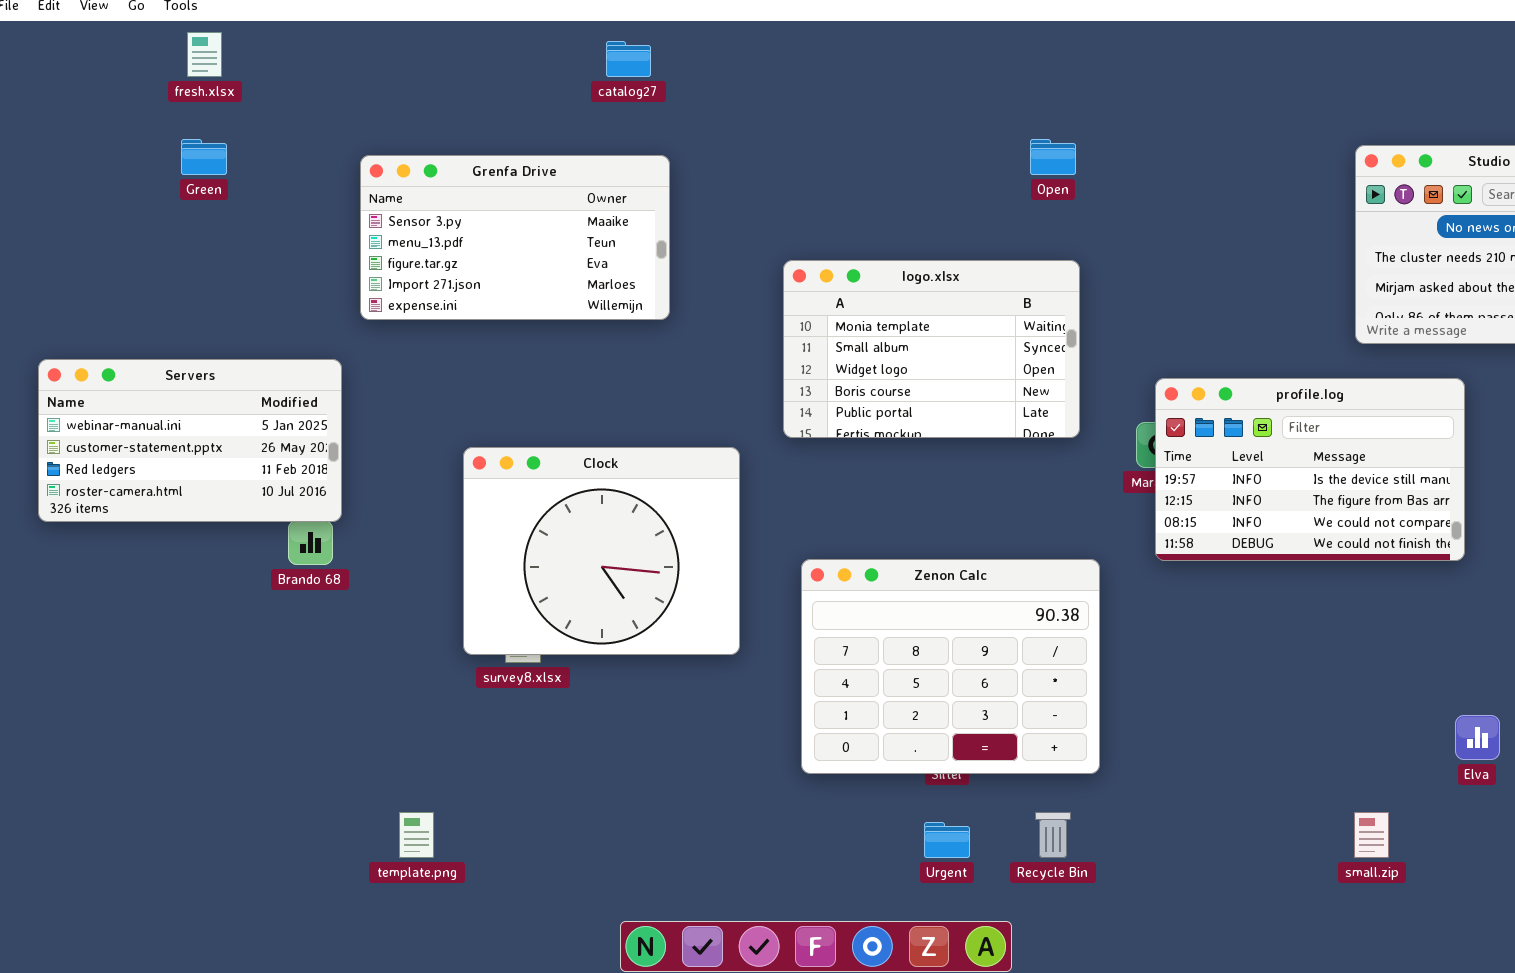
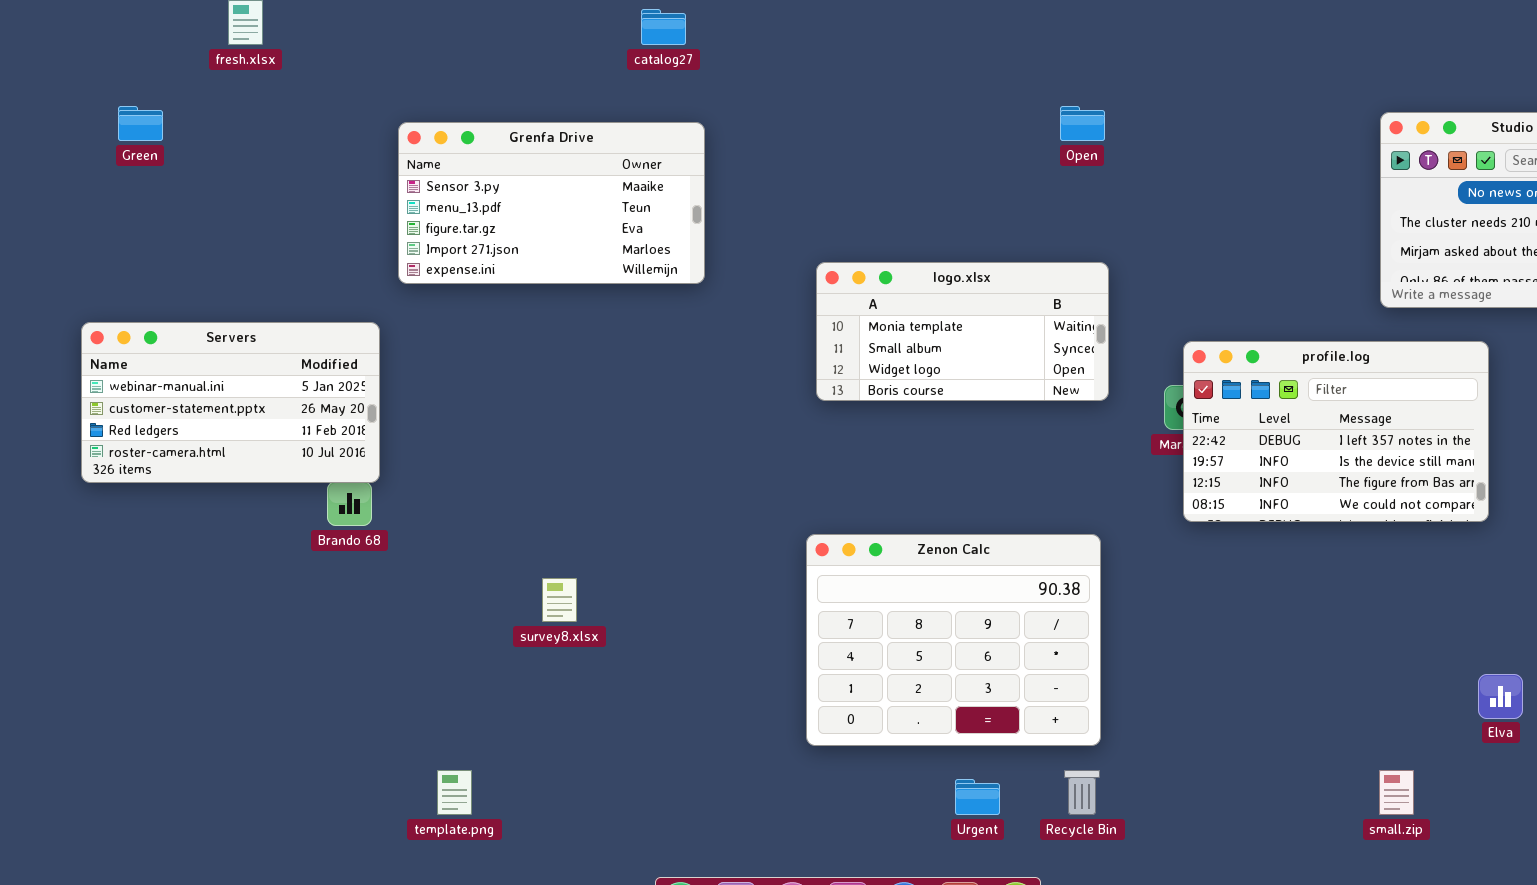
Green: [181,139,227,175] -> [118,106,163,141], moved
logo.xlsx: [783,260,1080,438] -> [816,262,1109,401], resized
profile.log: [1155,378,1465,561] -> [1183,341,1489,522], scrolled up 1 row
Clock: [463,447,740,655] -> none, closed
Zenon Calc: [801,559,1100,774] -> [806,534,1101,746], moved

